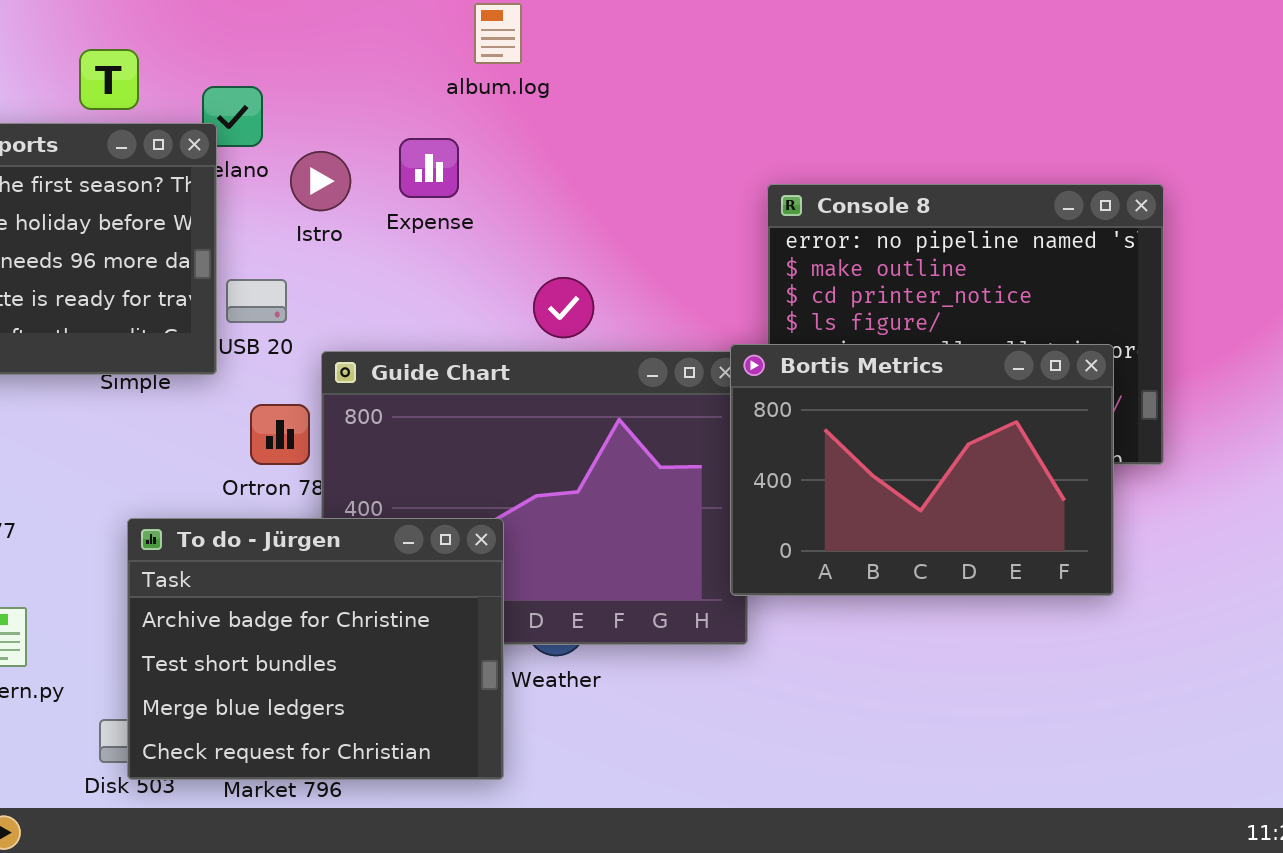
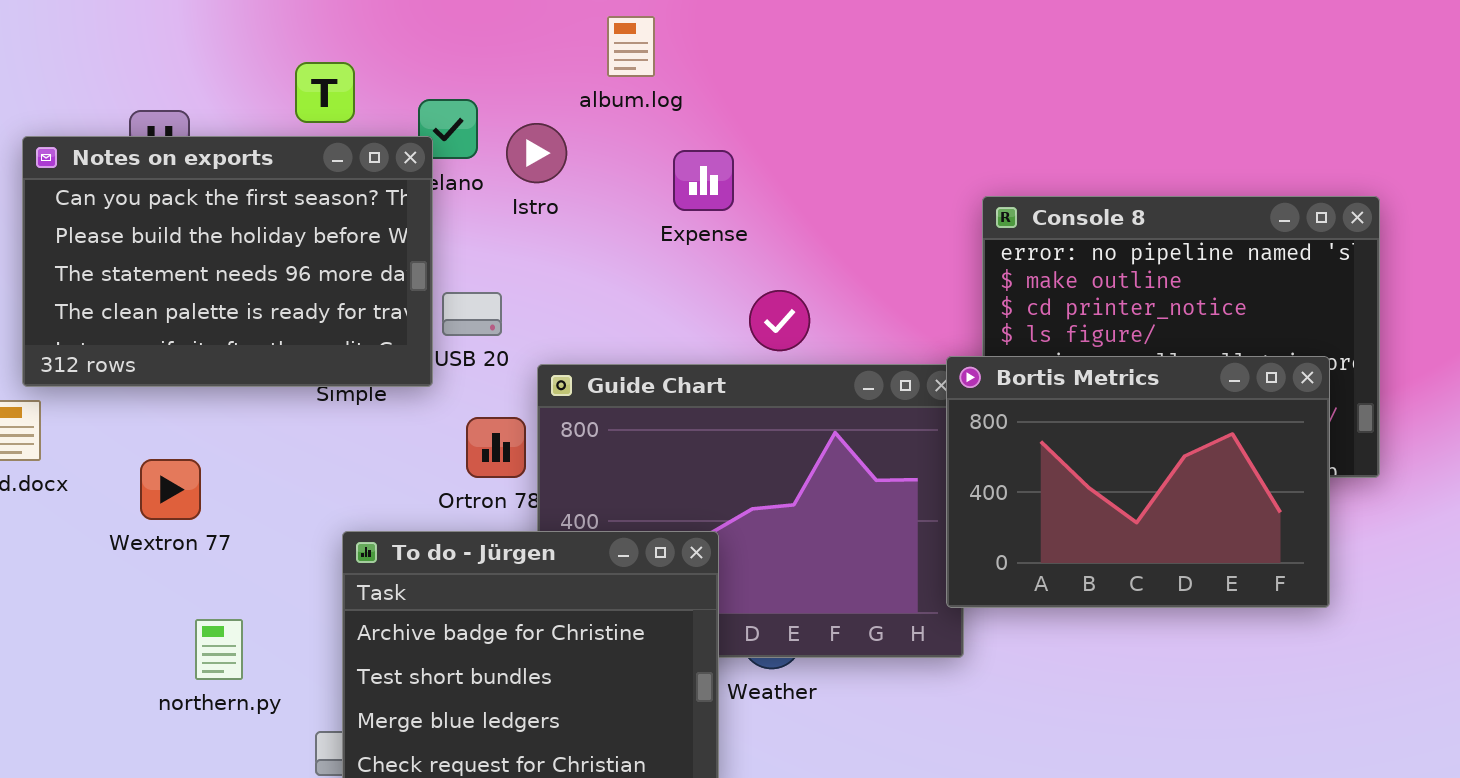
album.log: [474,3,522,64] -> [607,16,655,77], moved
Expense: [399,138,459,198] -> [673,150,734,211], moved
Istro: [290,151,351,211] -> [506,123,567,183], moved

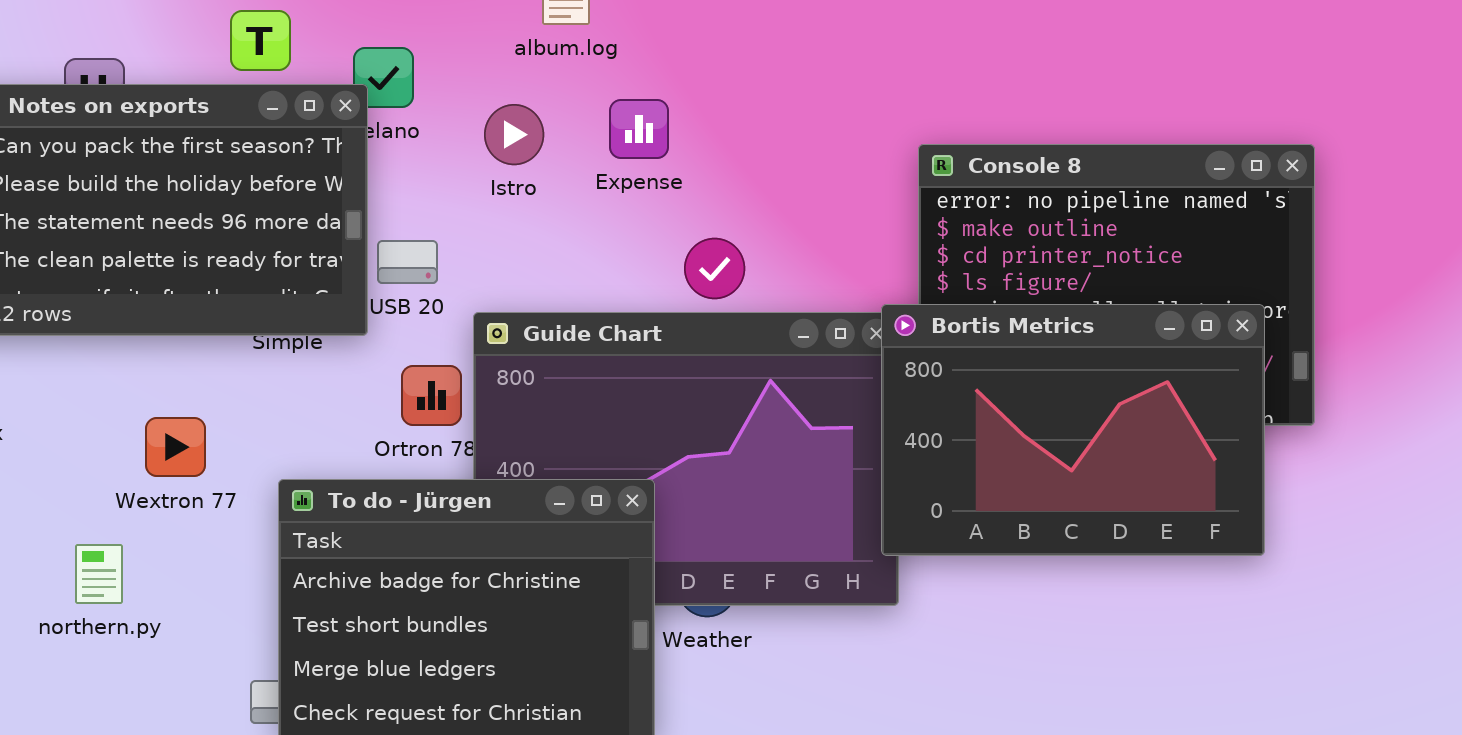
Istro: [506,123,567,183] -> [484,104,544,165], moved
Wextron 77: [140,459,201,520] -> [145,417,206,477], moved
northern.py: [195,619,243,680] -> [75,544,123,604], moved

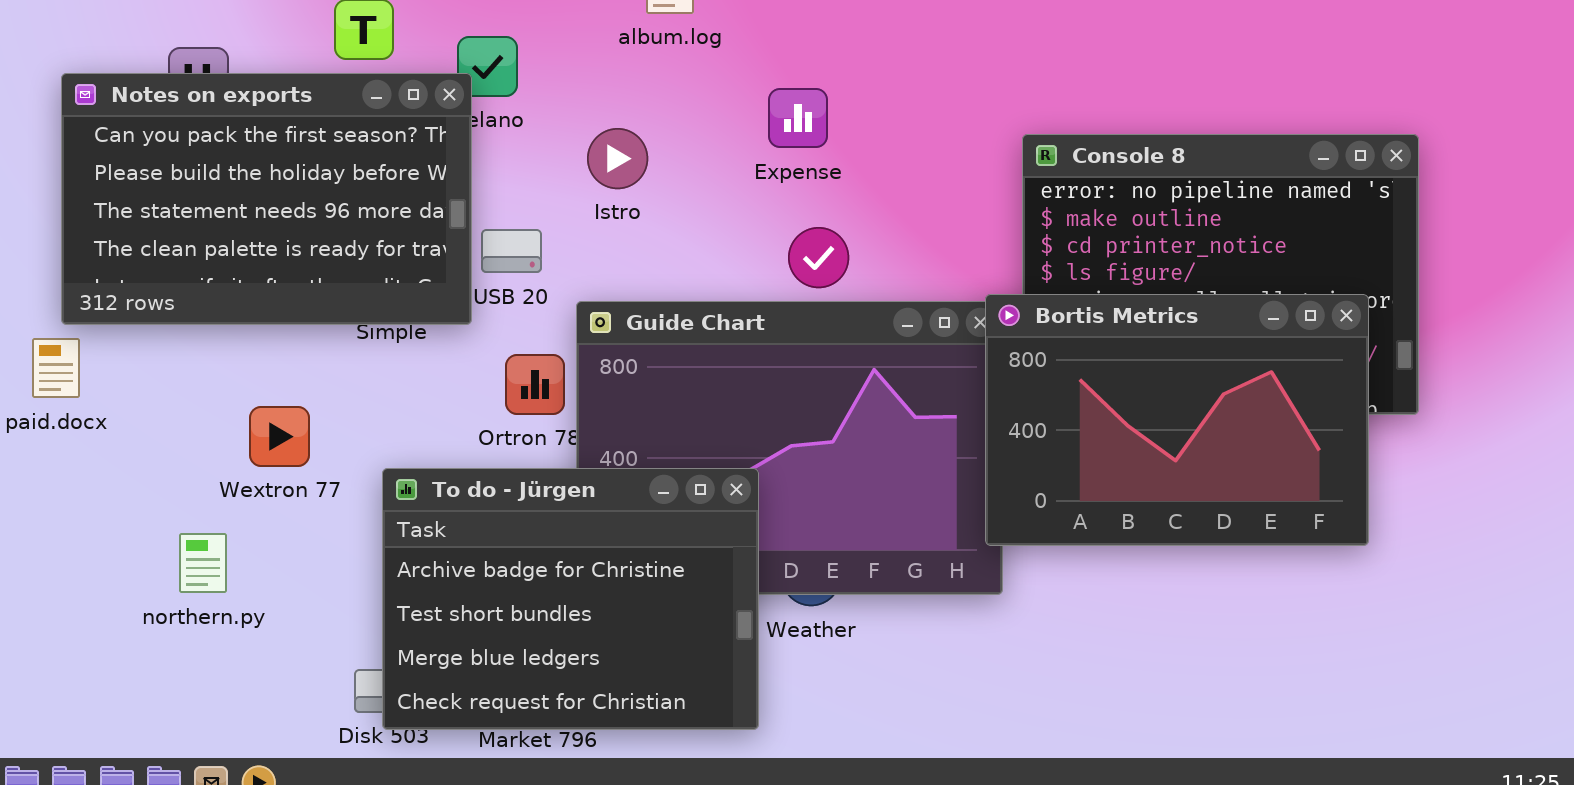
Expense: [609,99,669,159] -> [768,88,828,148], moved
Istro: [484,104,544,165] -> [587,128,648,189], moved

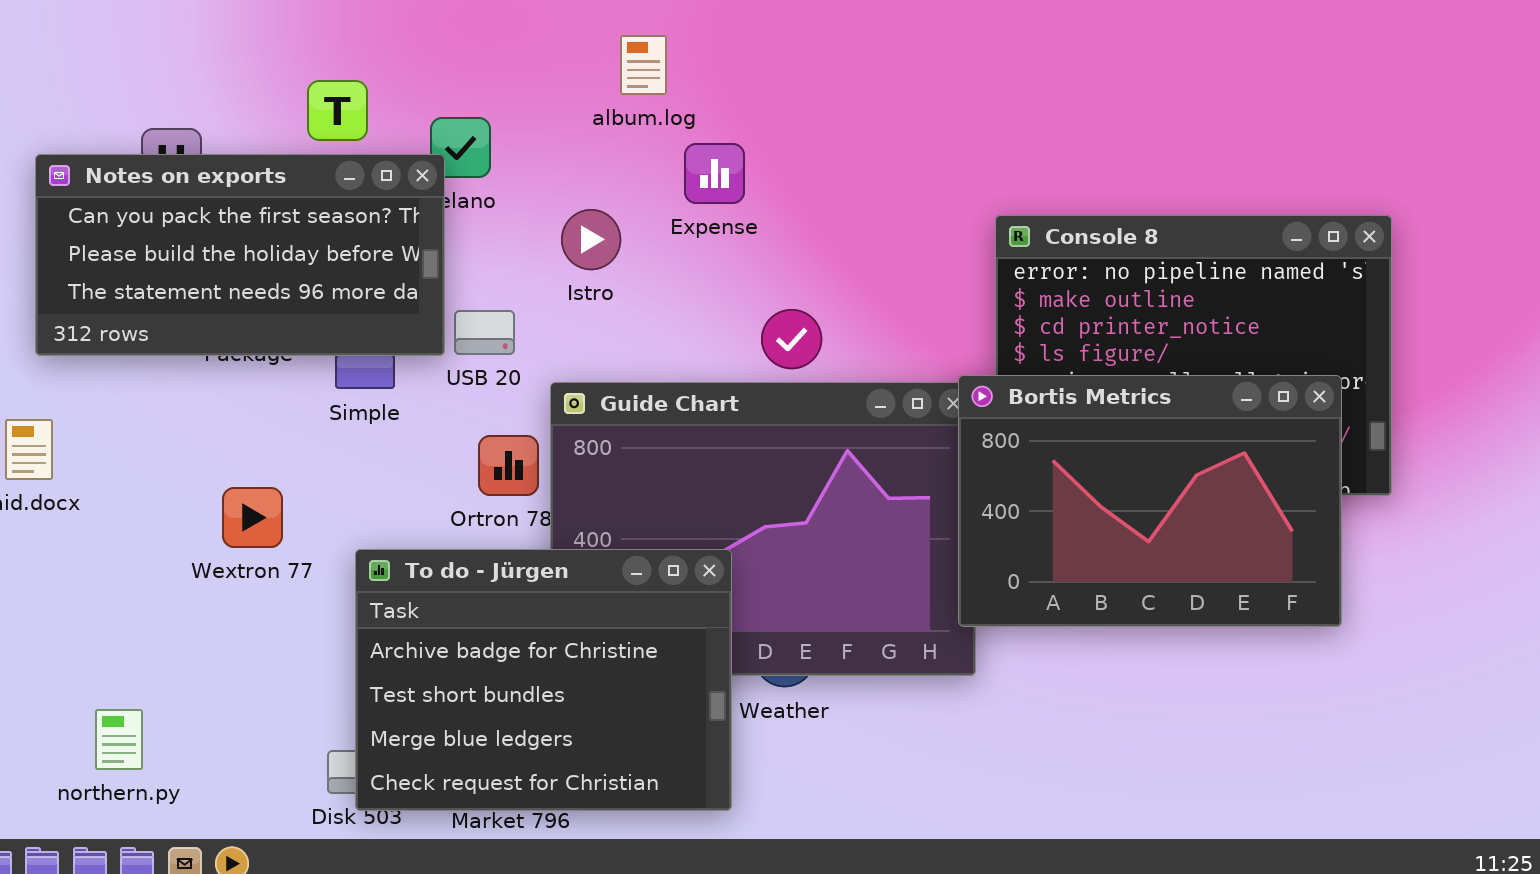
Notes on exports: [61,73,472,325] -> [35,154,445,356], resized
Expense: [768,88,828,148] -> [684,143,745,204], moved
northern.py: [179,533,227,593] -> [95,709,143,770], moved

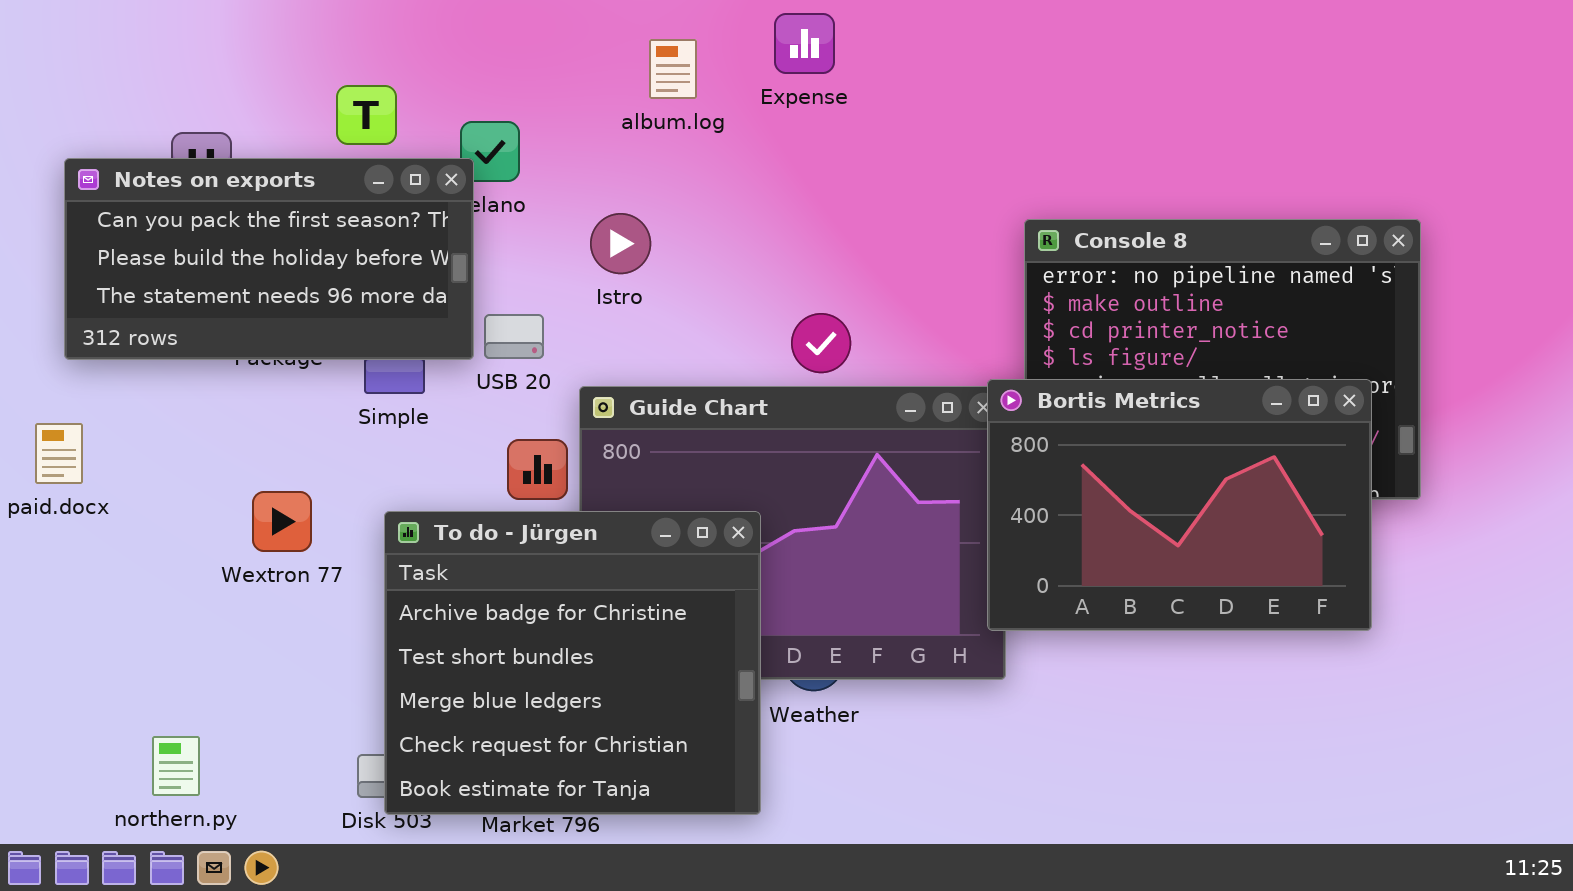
Expense: [684,143,745,204] -> [774,13,835,74], moved
To do - Jürgen: [355,549,732,811] -> [384,511,761,815], resized
northern.py: [95,709,143,770] -> [152,736,200,796], moved

